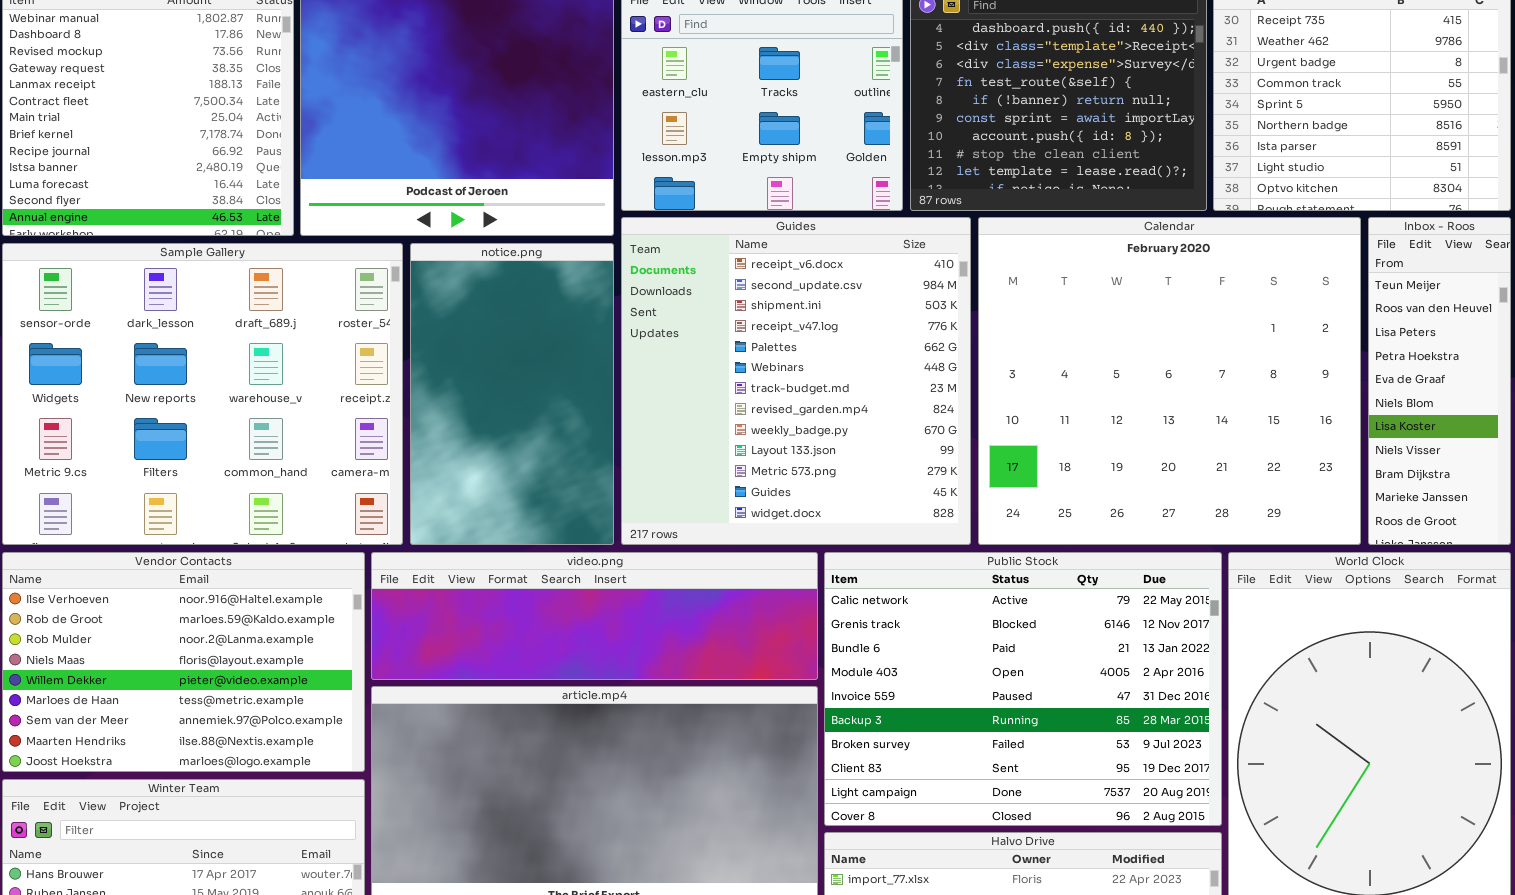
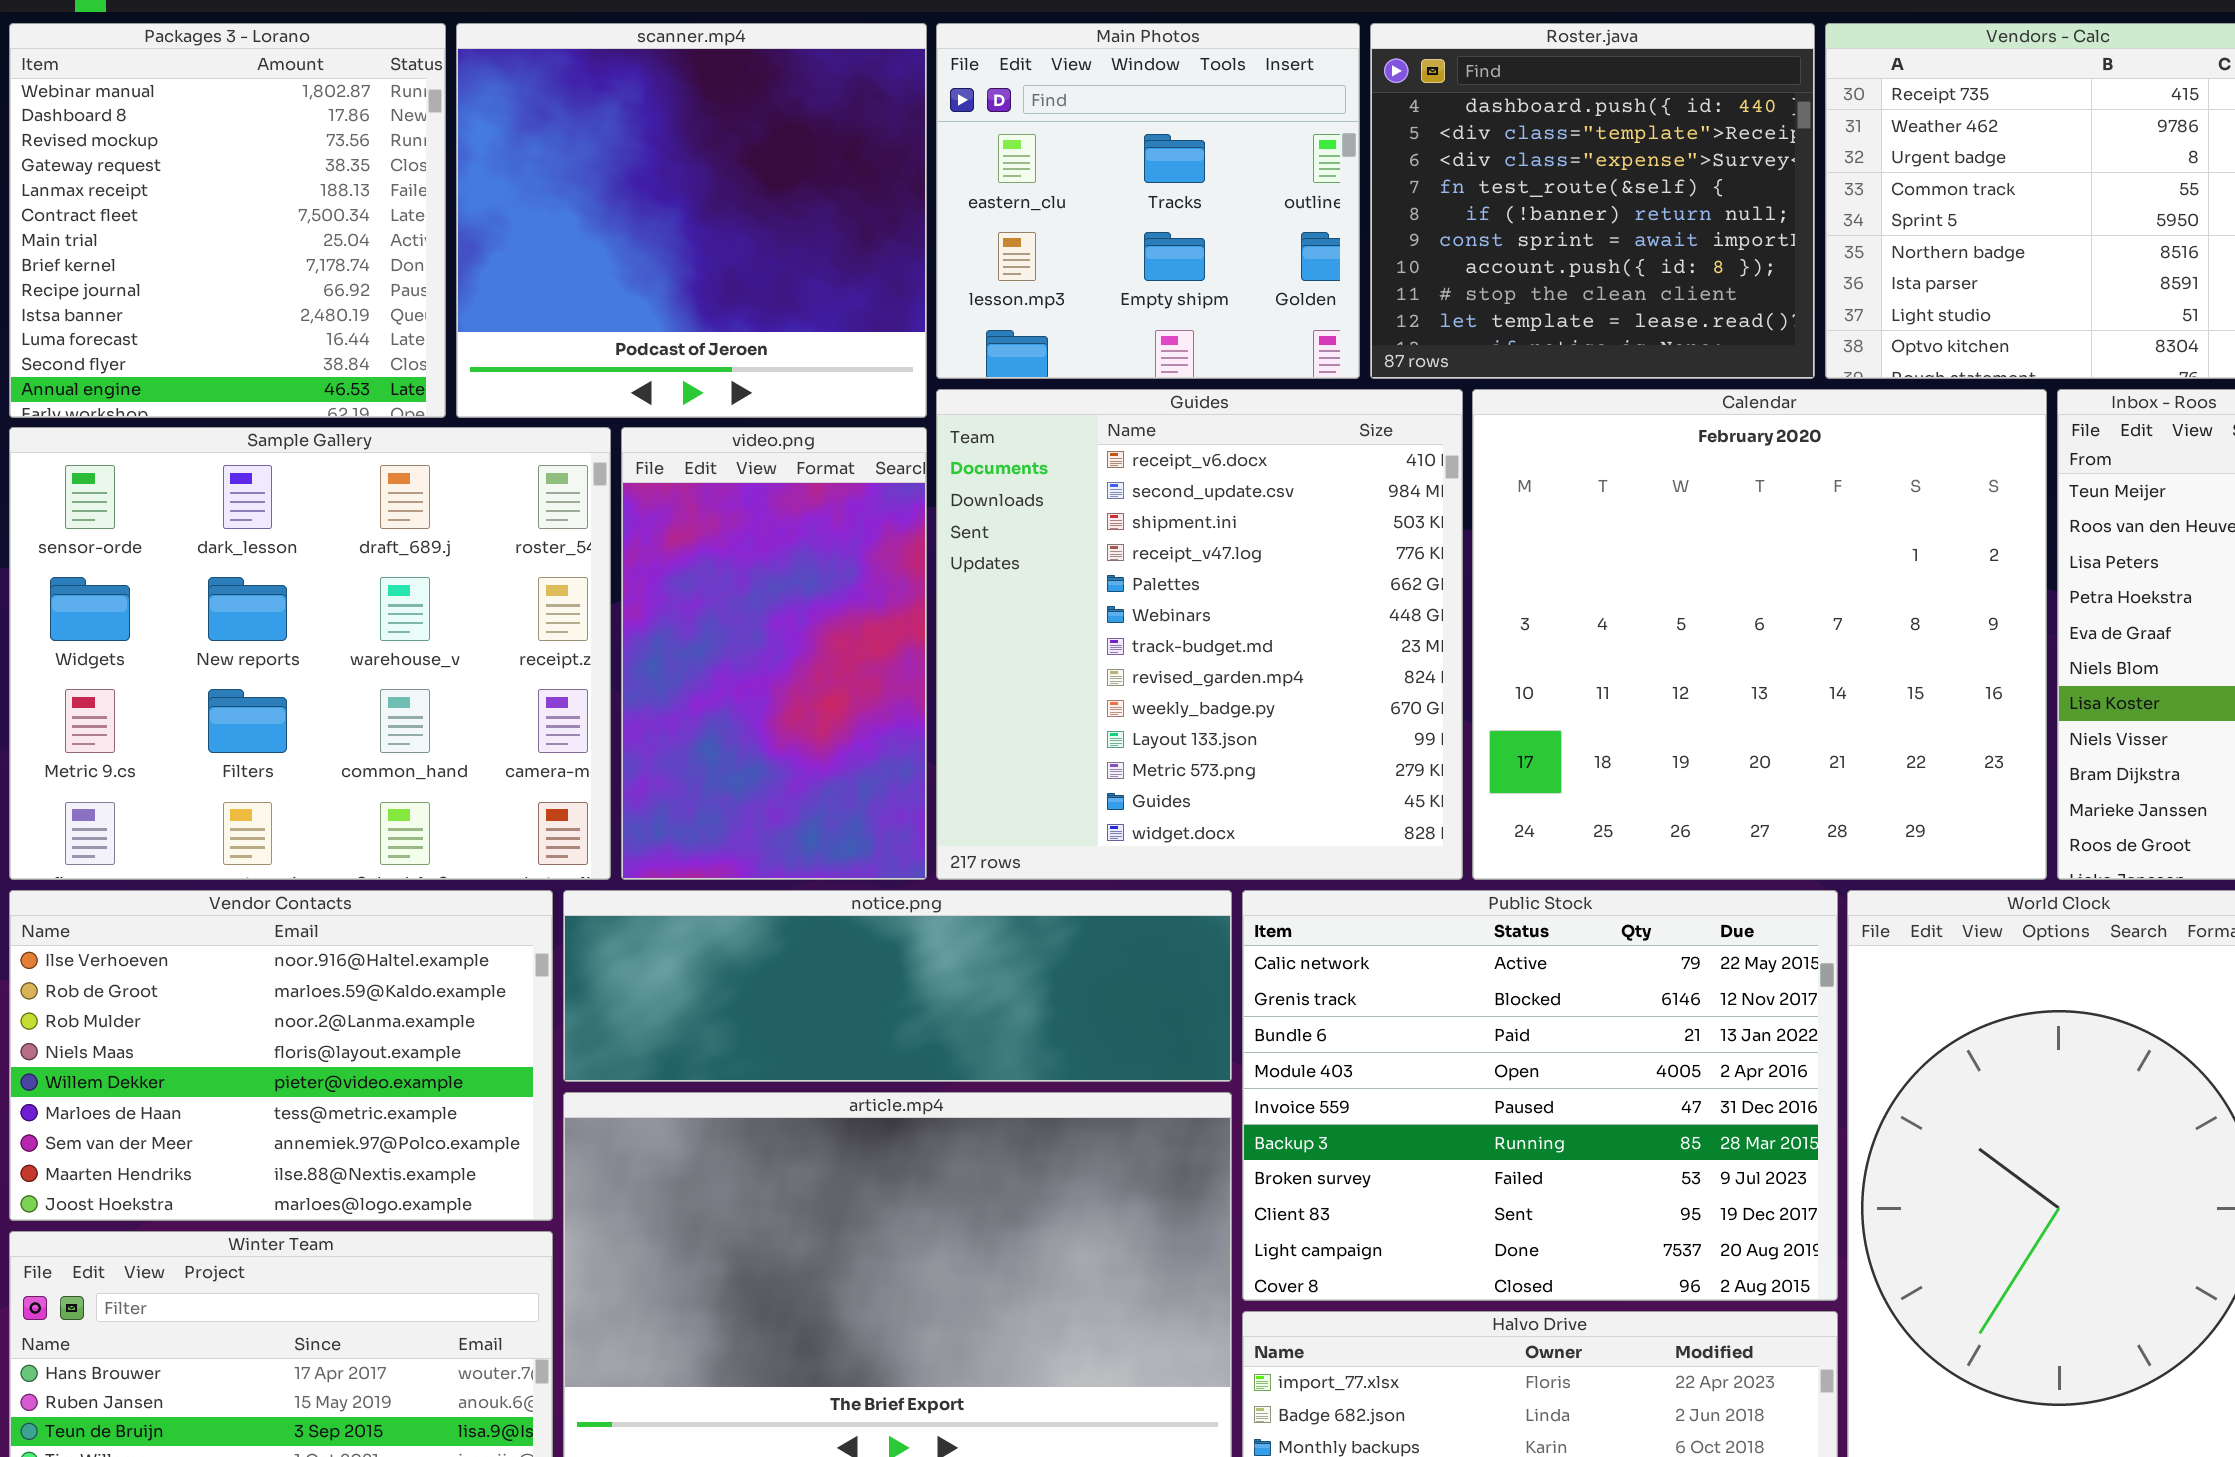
notice.png: [410,243,614,545] -> [563,890,1232,1082], moved, resized
video.png: [371,552,818,680] -> [621,427,927,880], moved, resized

